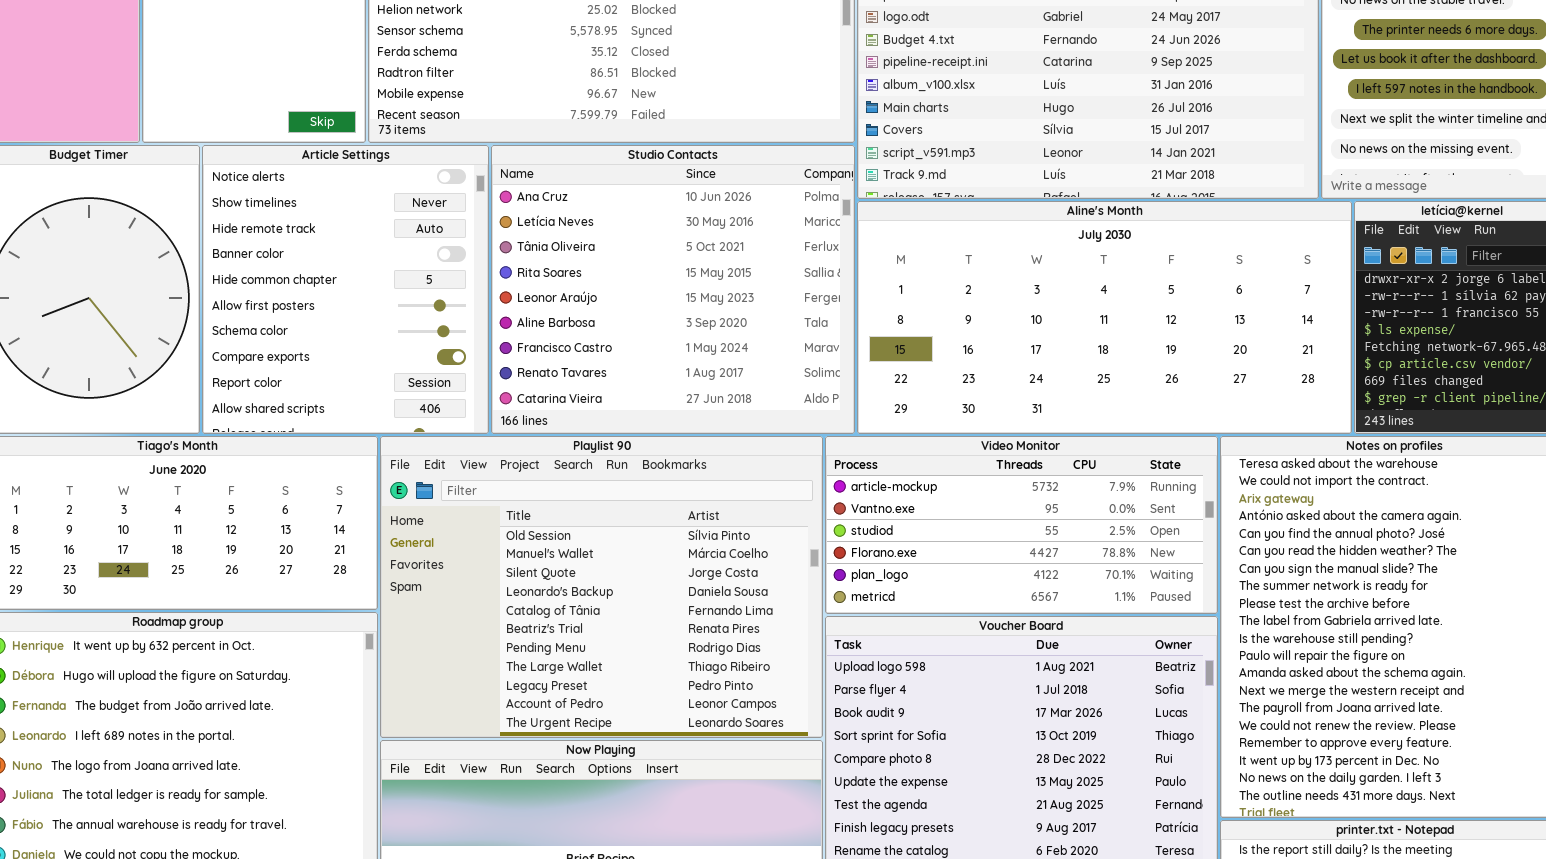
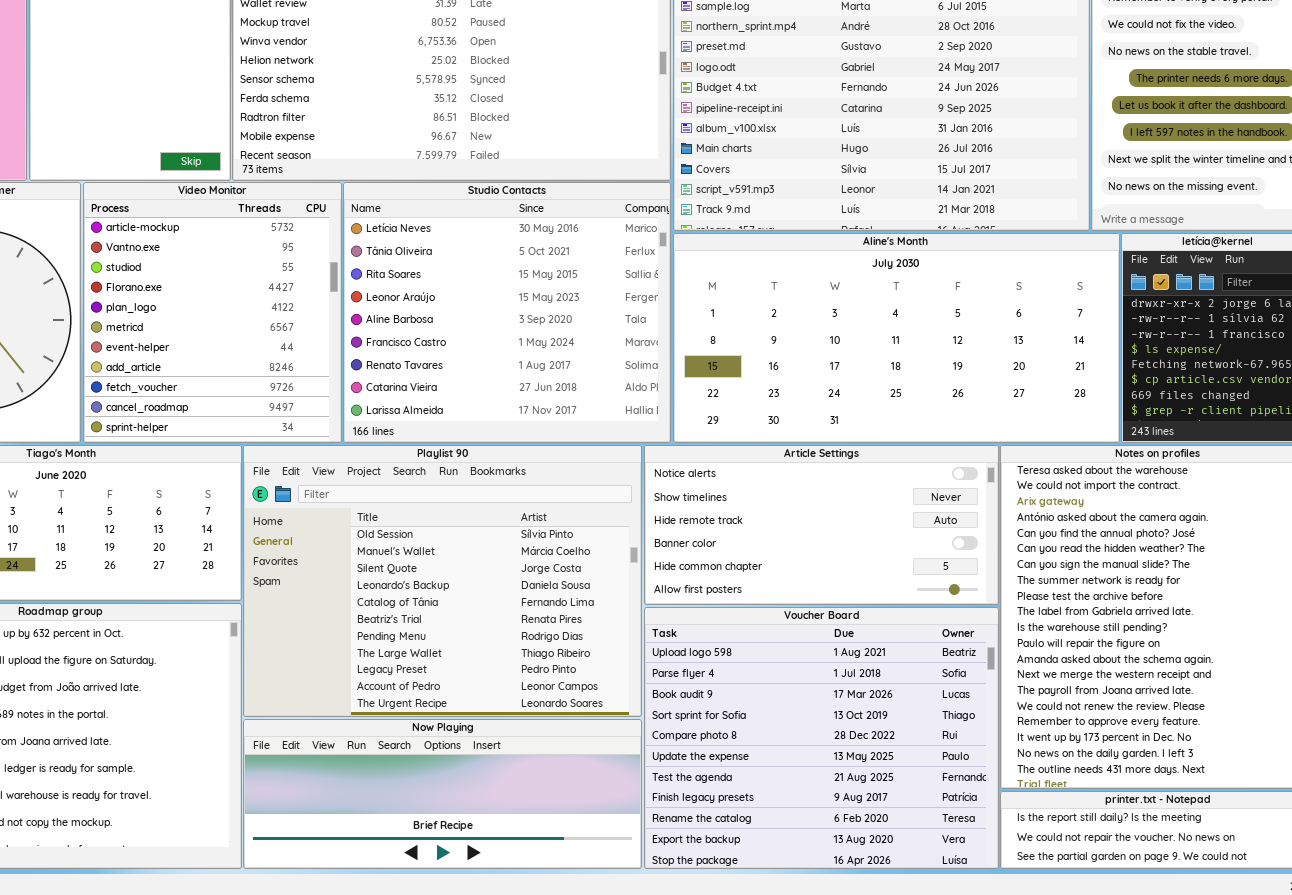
Article Settings: [202,145,489,434] -> [644,445,999,605], moved, resized
Studio Contacts: [491,145,855,434] -> [343,182,671,443], scrolled down 1 row
Video Monitor: [825,436,1218,614] -> [83,182,342,443], moved, resized

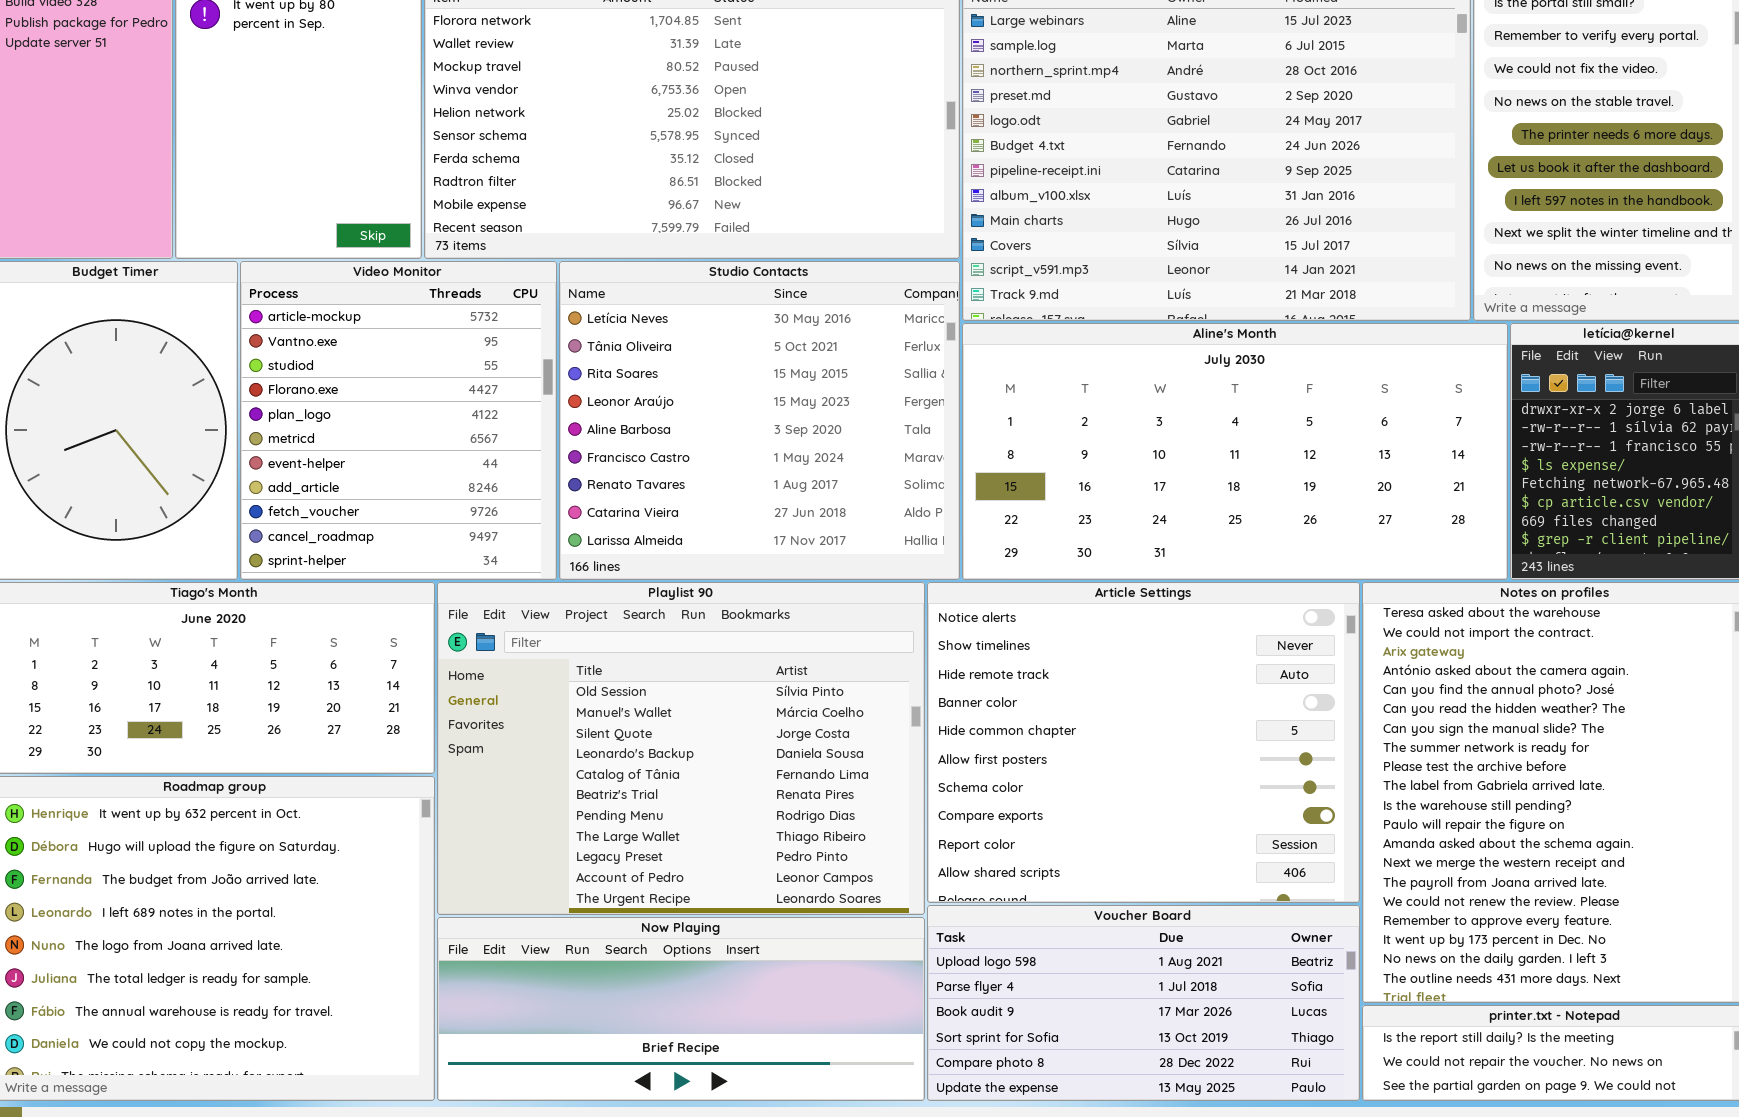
Article Settings: [644,445,999,605] -> [927,582,1360,903], resized
Voucher Board: [644,607,999,869] -> [927,905,1360,1101], resized

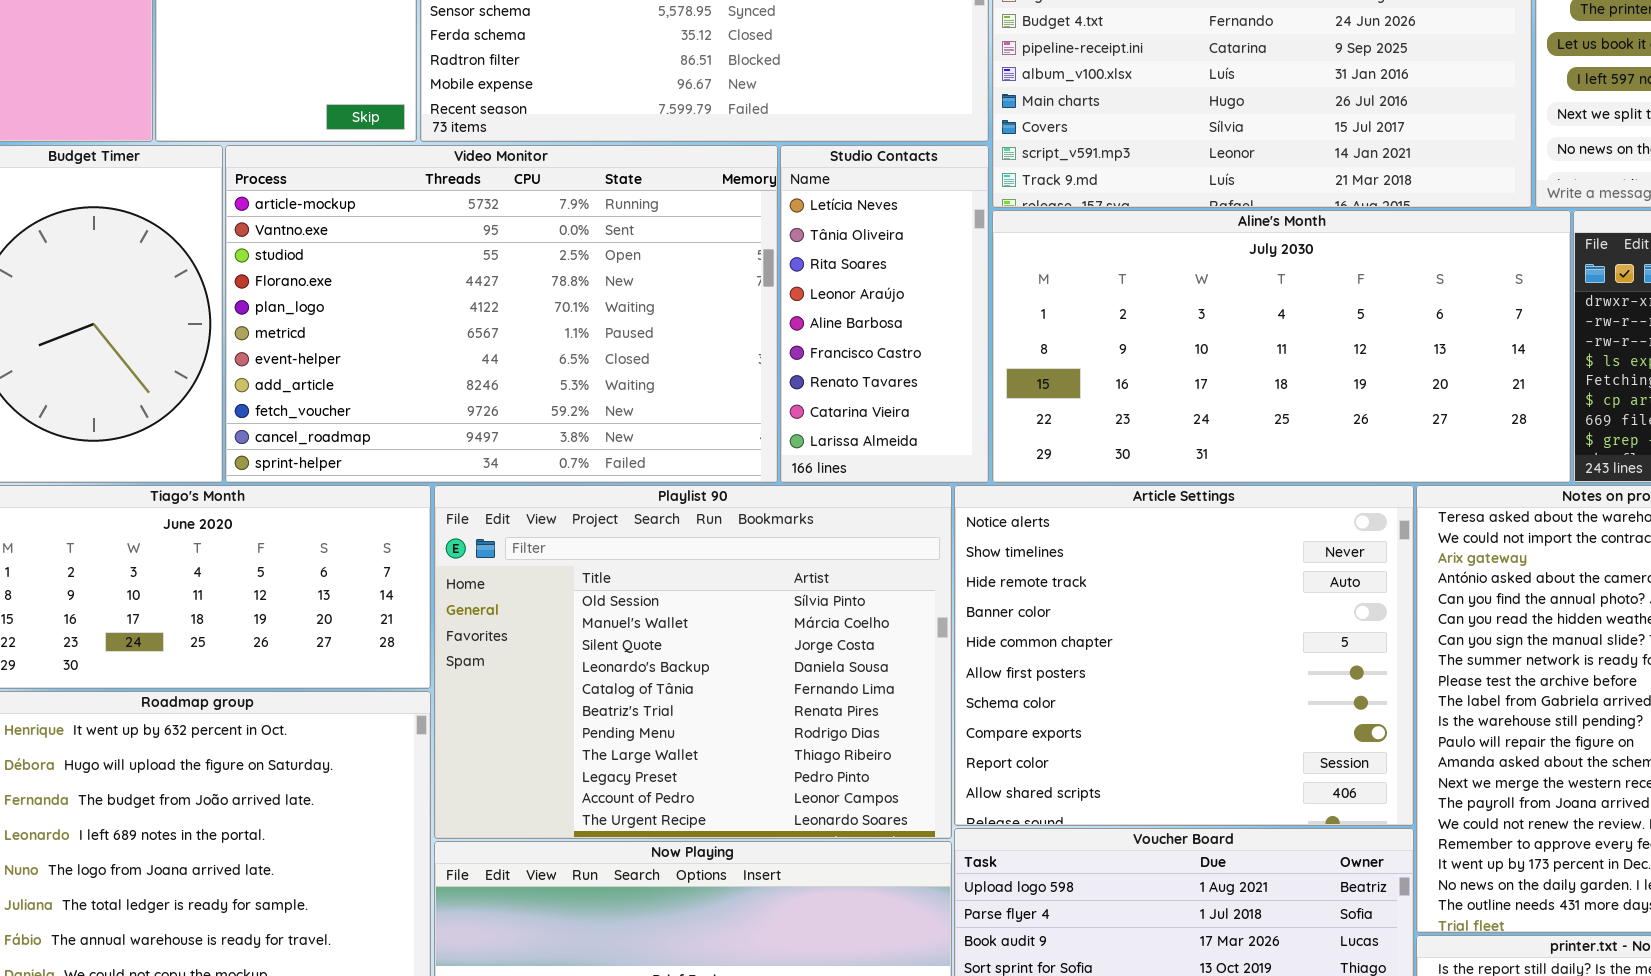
Video Monitor: [240,261,557,580] -> [225,145,778,483], resized
Studio Contacts: [559,261,960,580] -> [780,145,989,483], resized

